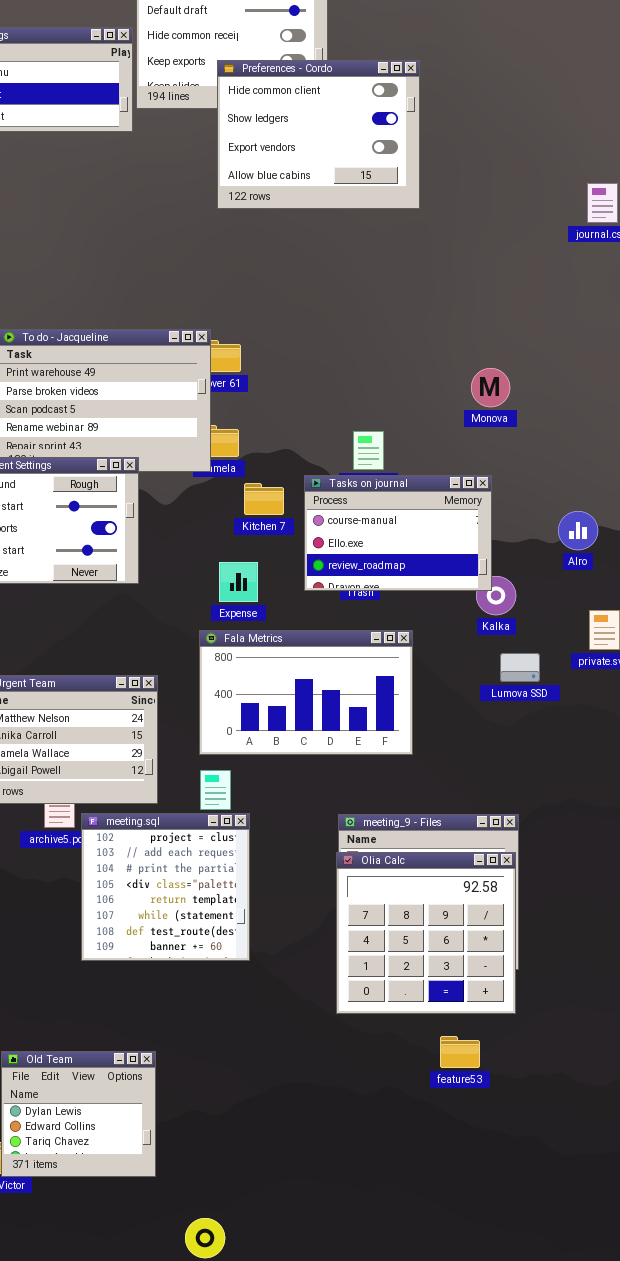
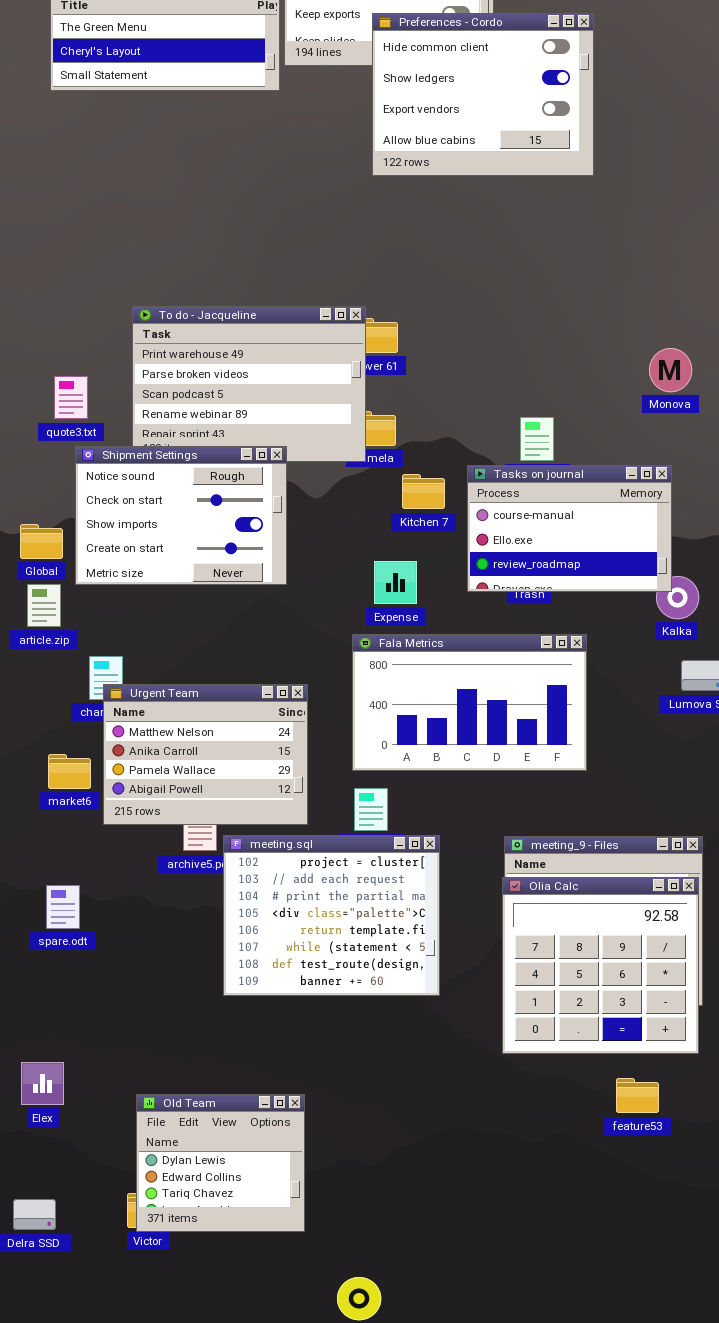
meeting.sql: [81,813,250,961] -> [223,835,440,996], resized

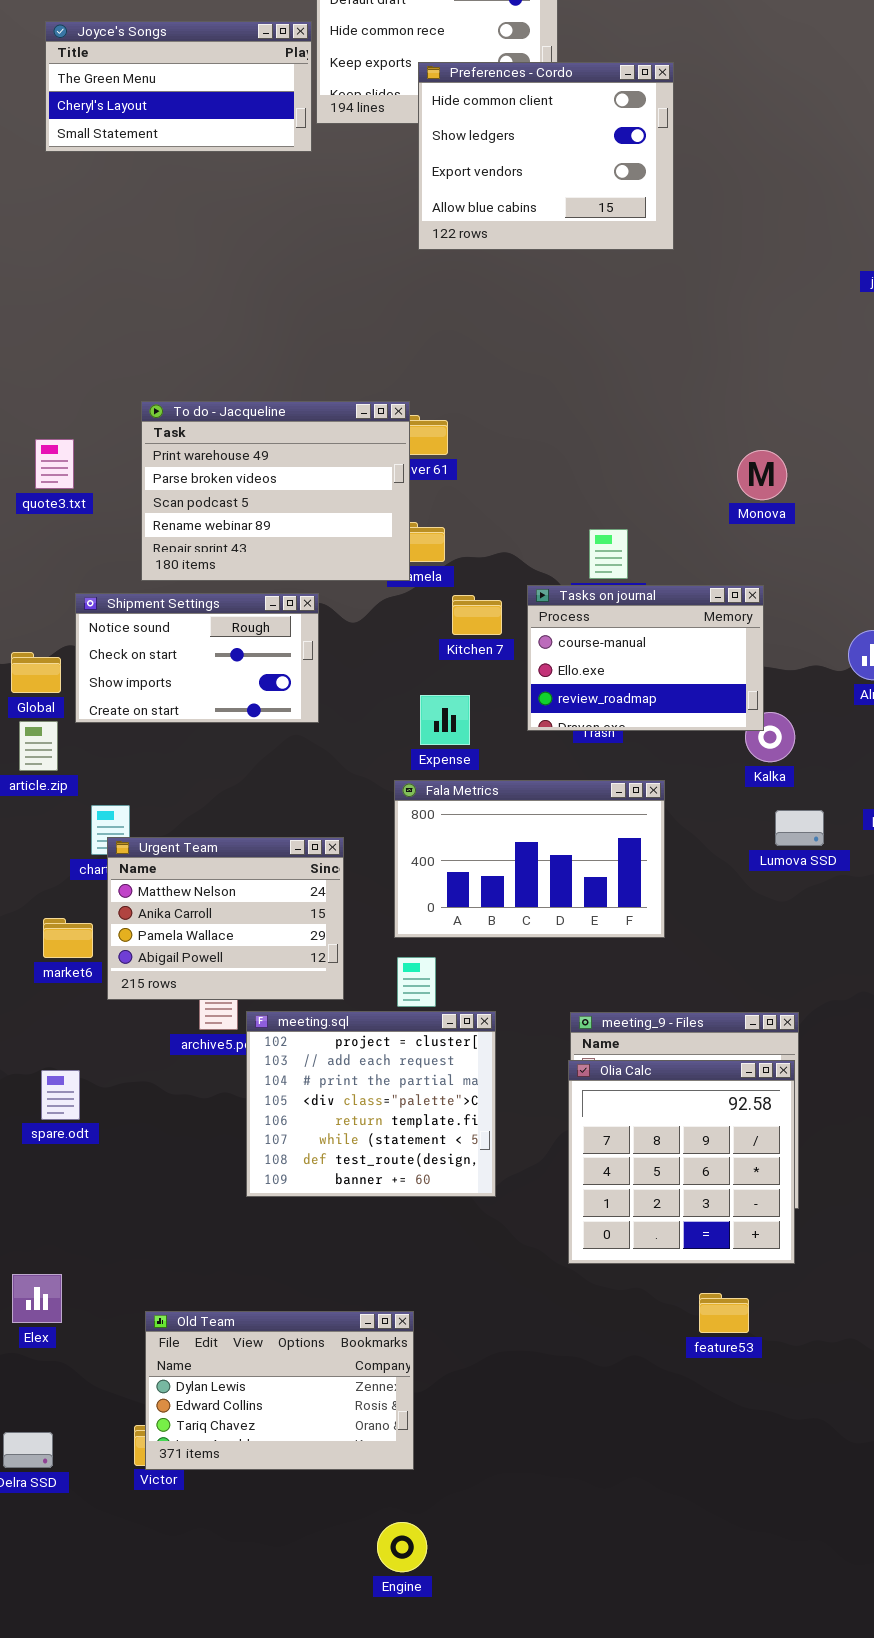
quote3.txt: [54,376,88,419] -> [35,439,74,489], moved
Shipment Settings: [75,446,287,585] -> [75,593,319,723], resized
Old Team: [136,1094,305,1232] -> [145,1311,414,1470], resized

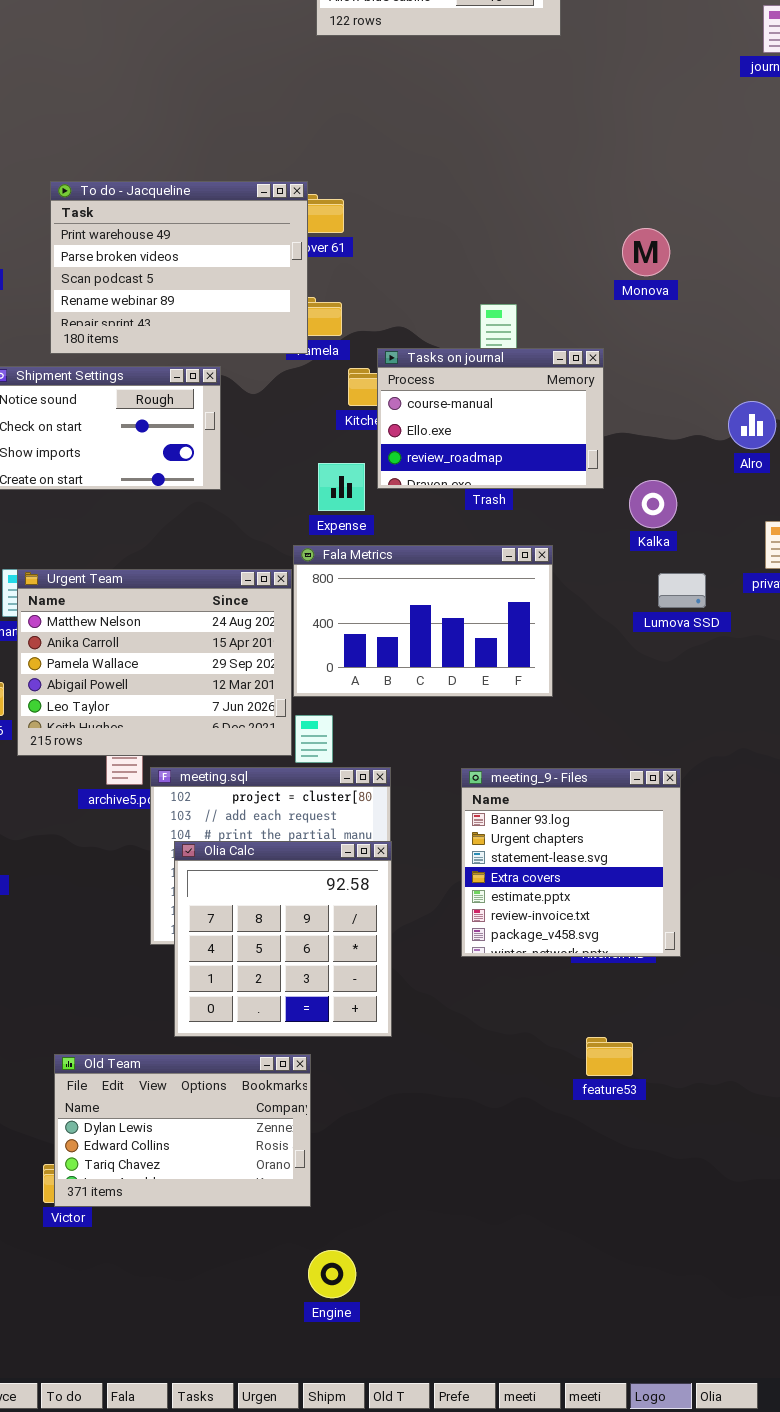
Tasks on journal: [527,585,764,731] -> [377,348,604,489], moved
Urgent Team: [107,837,344,1000] -> [17,569,292,756], resized
Olia Calc: [568,1060,795,1264] -> [174,841,392,1037], moved
Engine: [377,1522,427,1572] -> [308,1250,356,1298], moved

